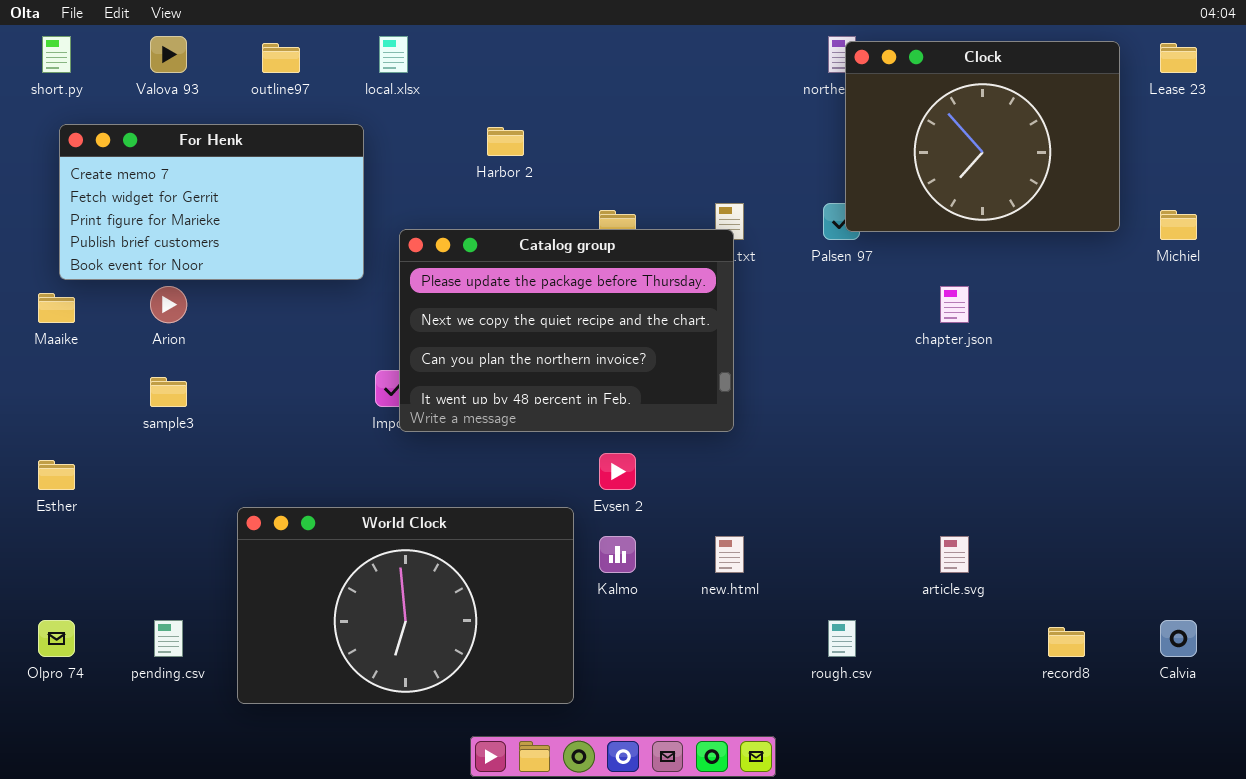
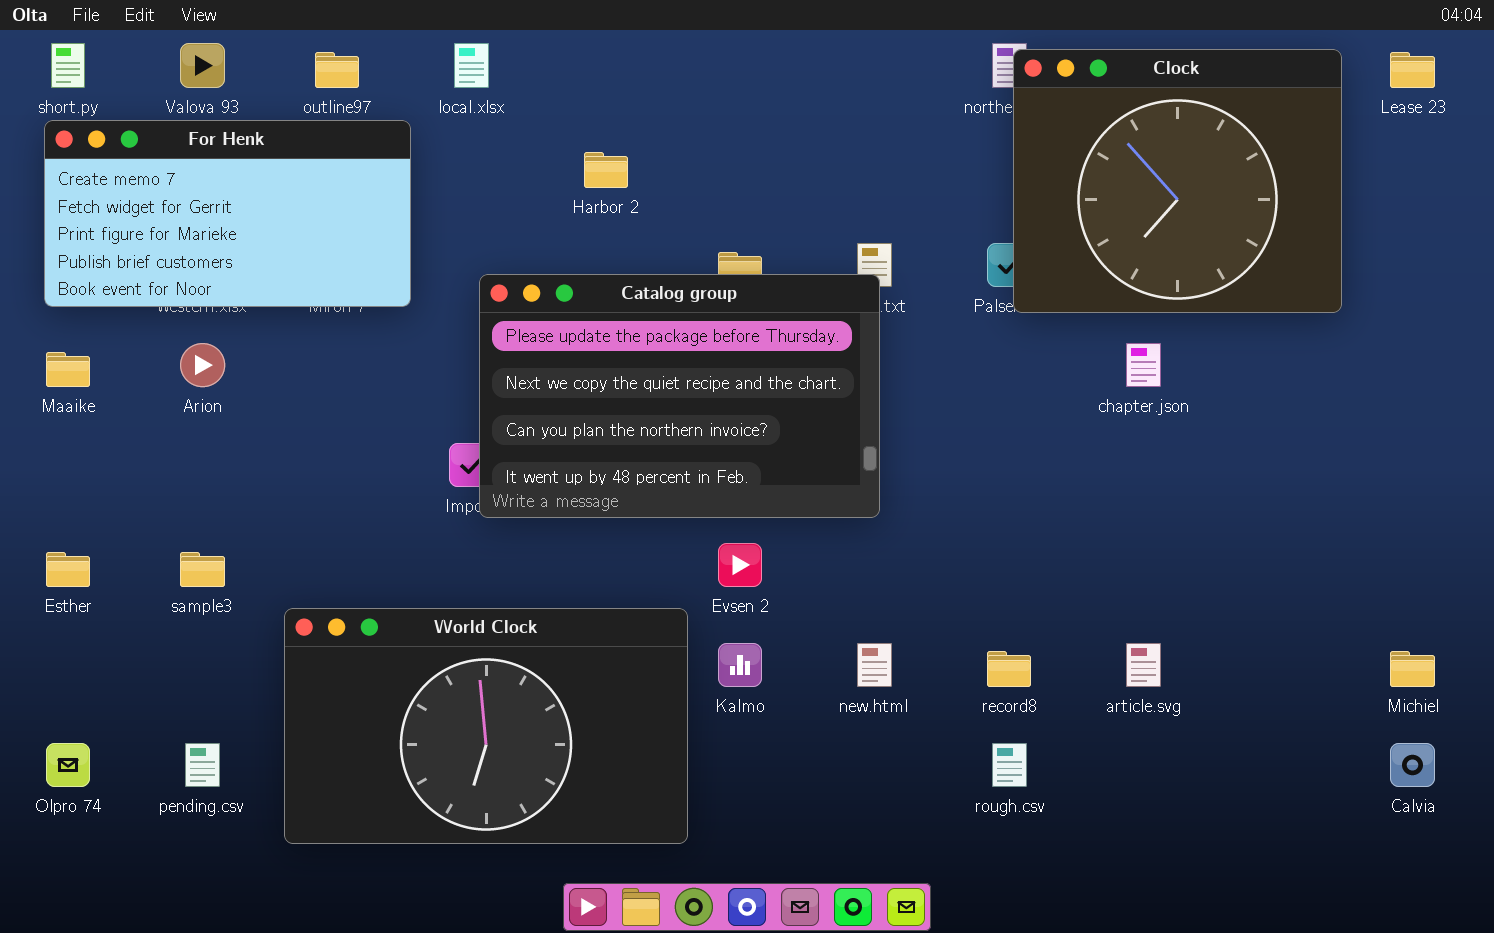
Clock: [845,41,1120,232] -> [1013,49,1342,313], resized
For Henk: [59,124,364,280] -> [44,120,411,307], moved
Michiel: [1160,210,1197,240] -> [1390,651,1435,687], moved
sample3: [150,377,187,407] -> [180,552,225,587], moved
record8: [1048,627,1085,657] -> [987,651,1031,687], moved

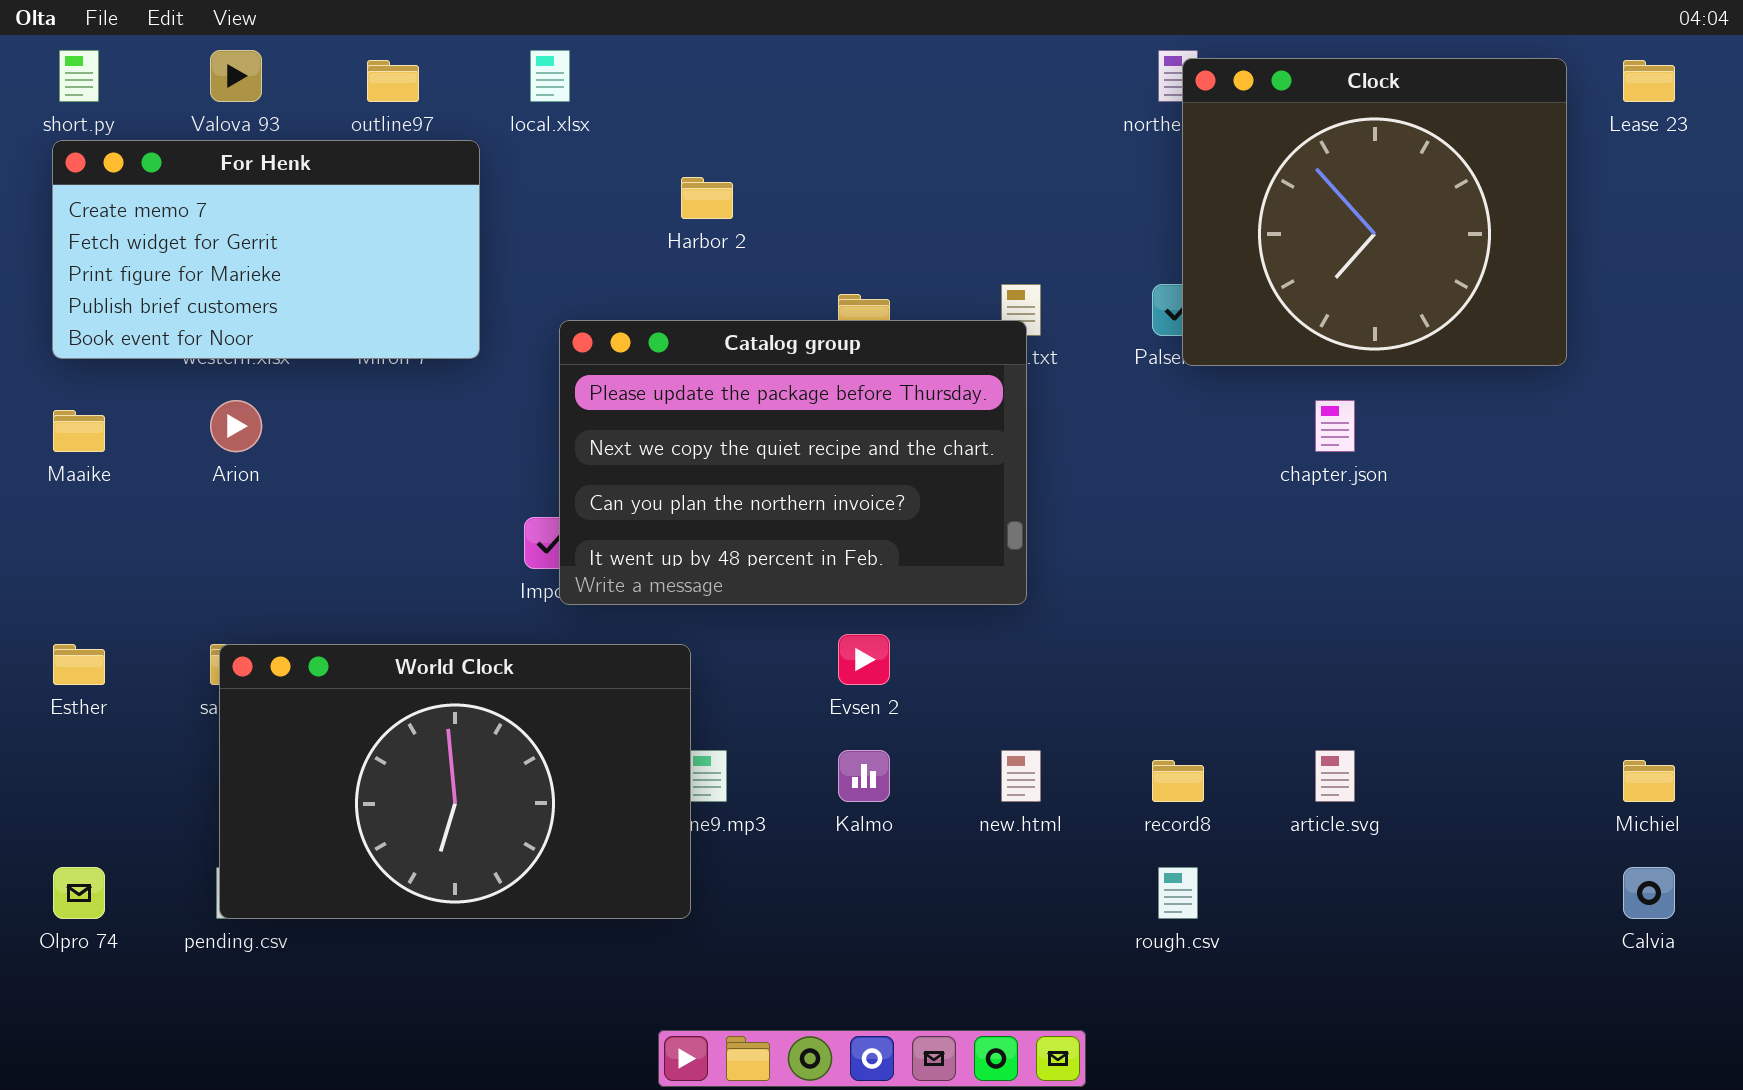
World Clock: [284,608,688,844] -> [219,644,691,919], moved

